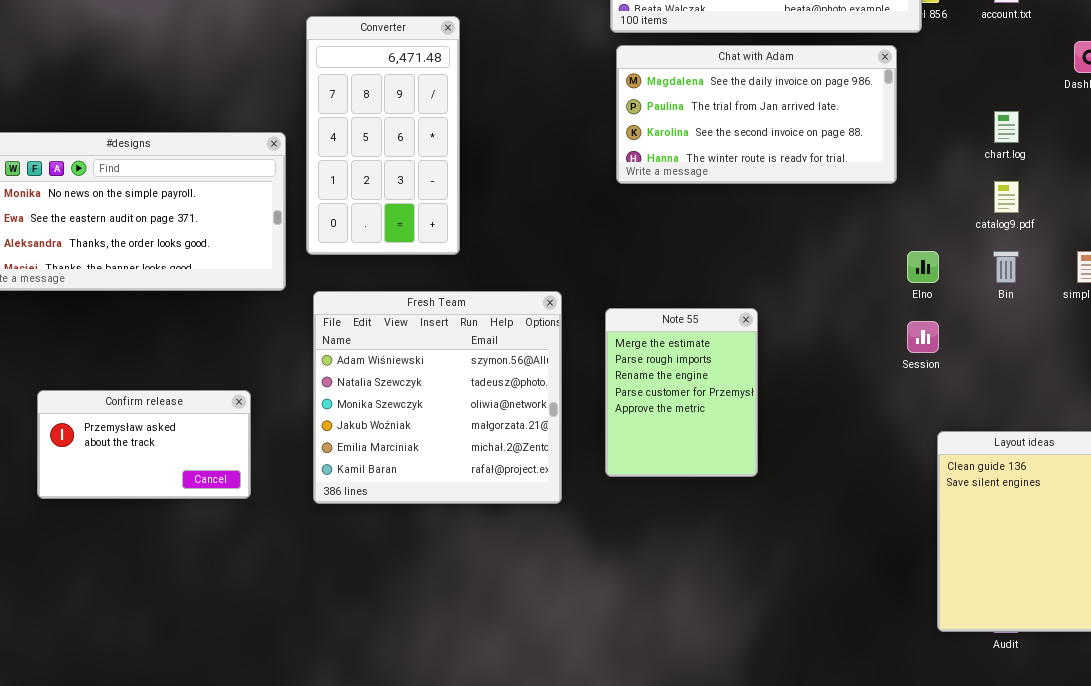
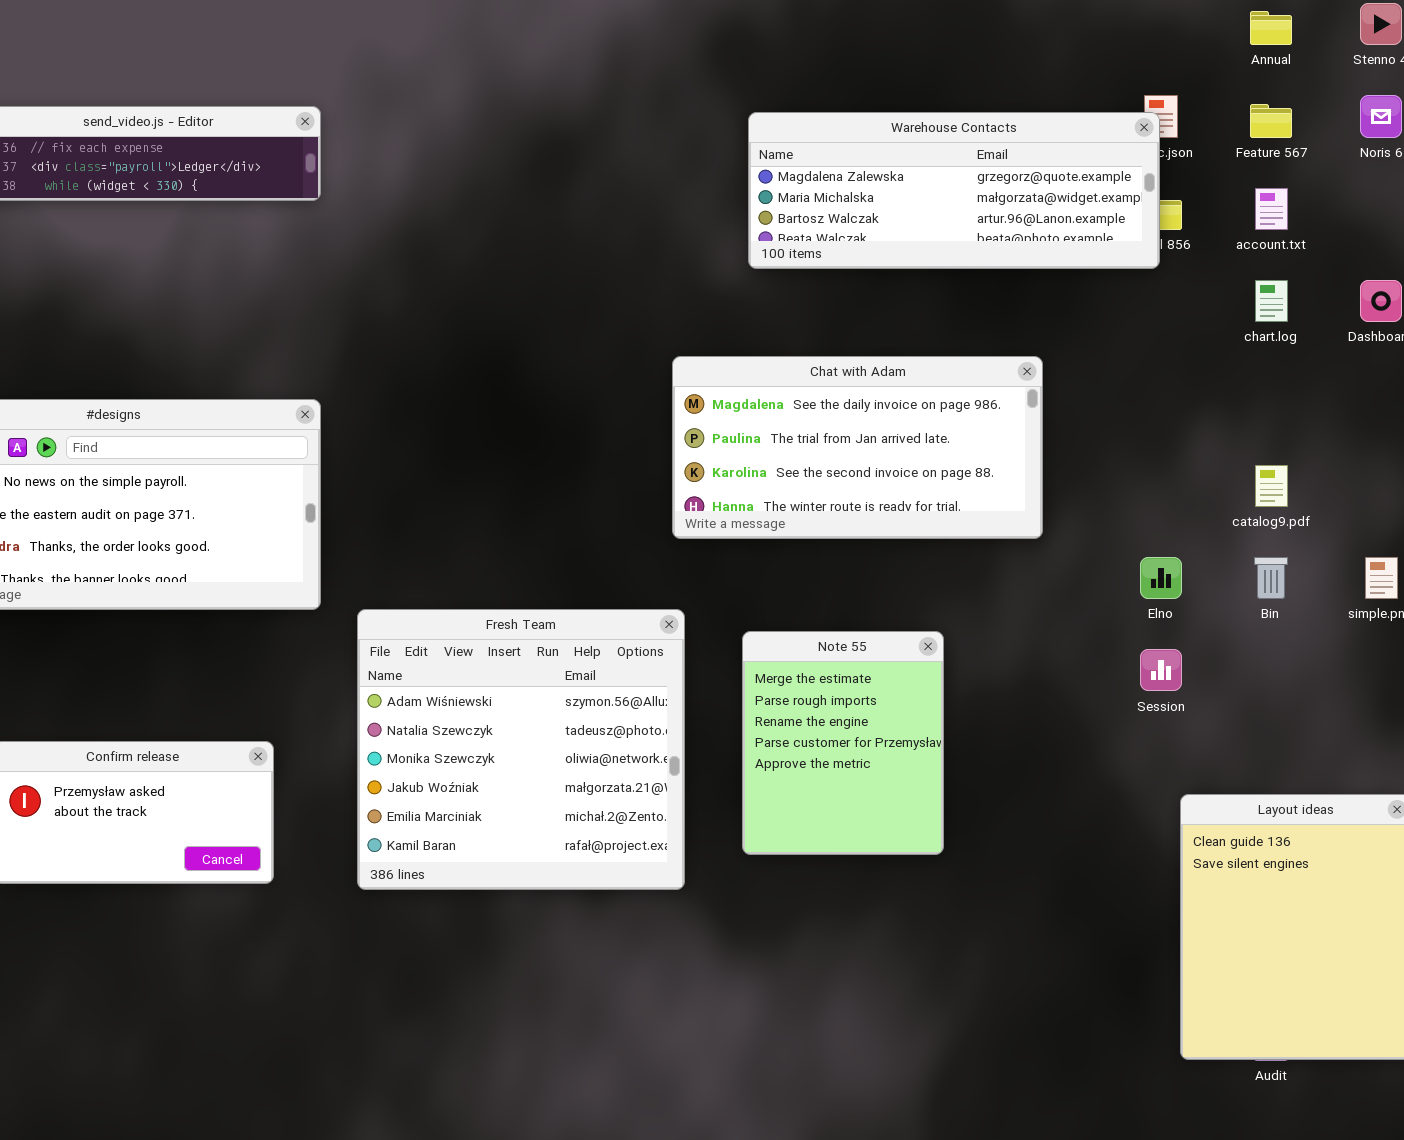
Converter: [306,16,460,255] -> none, closed
Chat with Adam: [616,45,897,184] -> [672,356,1043,539], moved
chart.log: [994,111,1019,143] -> [1255,280,1288,322], moved

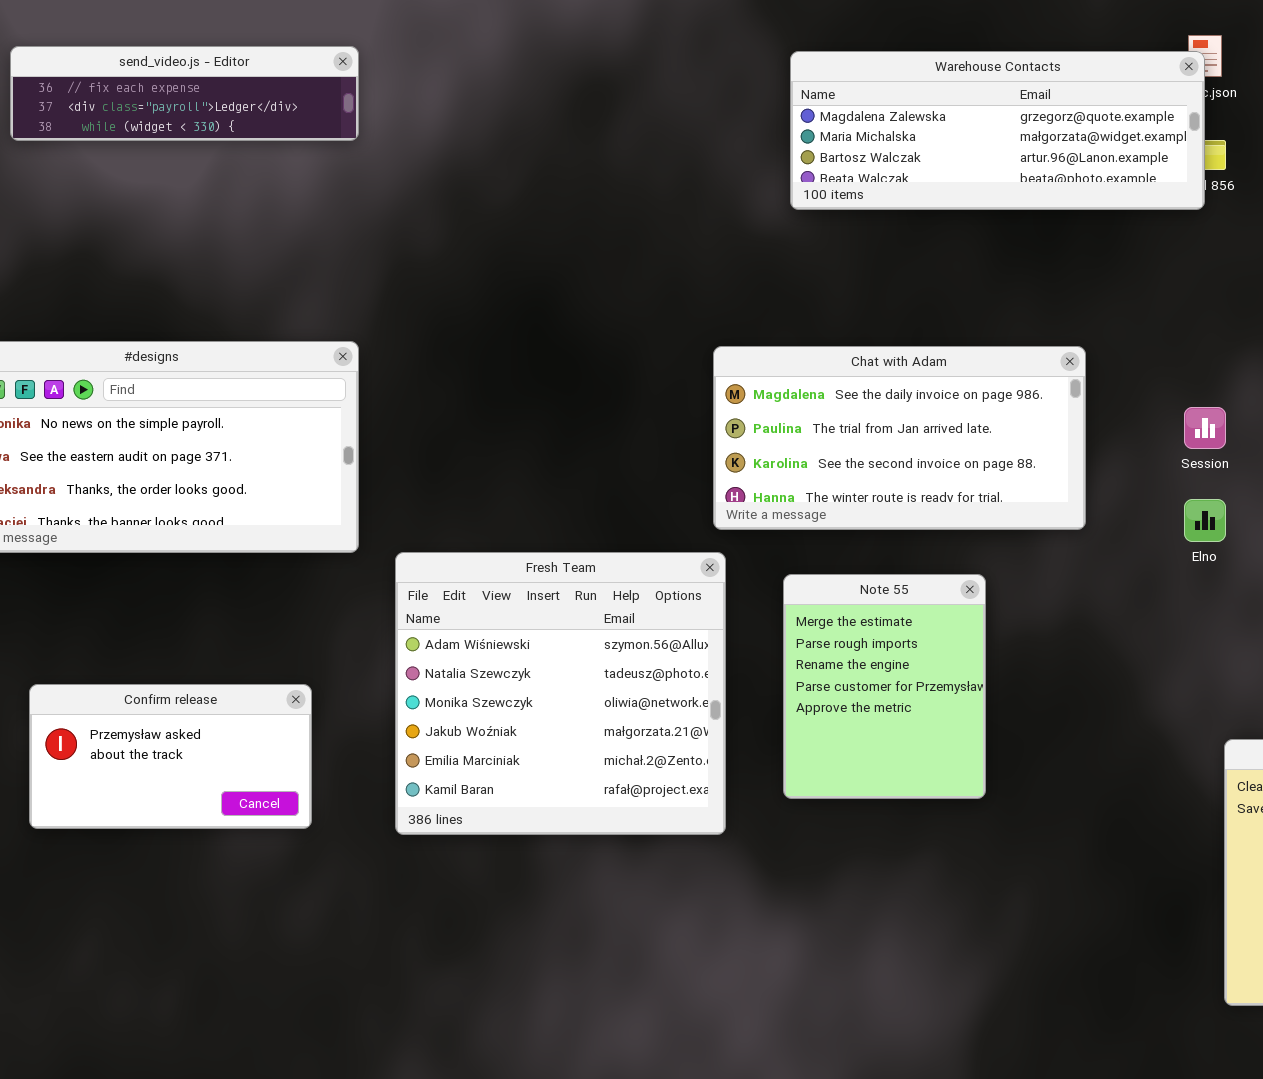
Chat with Adam: [672,356,1043,539] -> [713,346,1086,530], moved
Session: [1140,649,1182,691] -> [1184,407,1226,449], moved

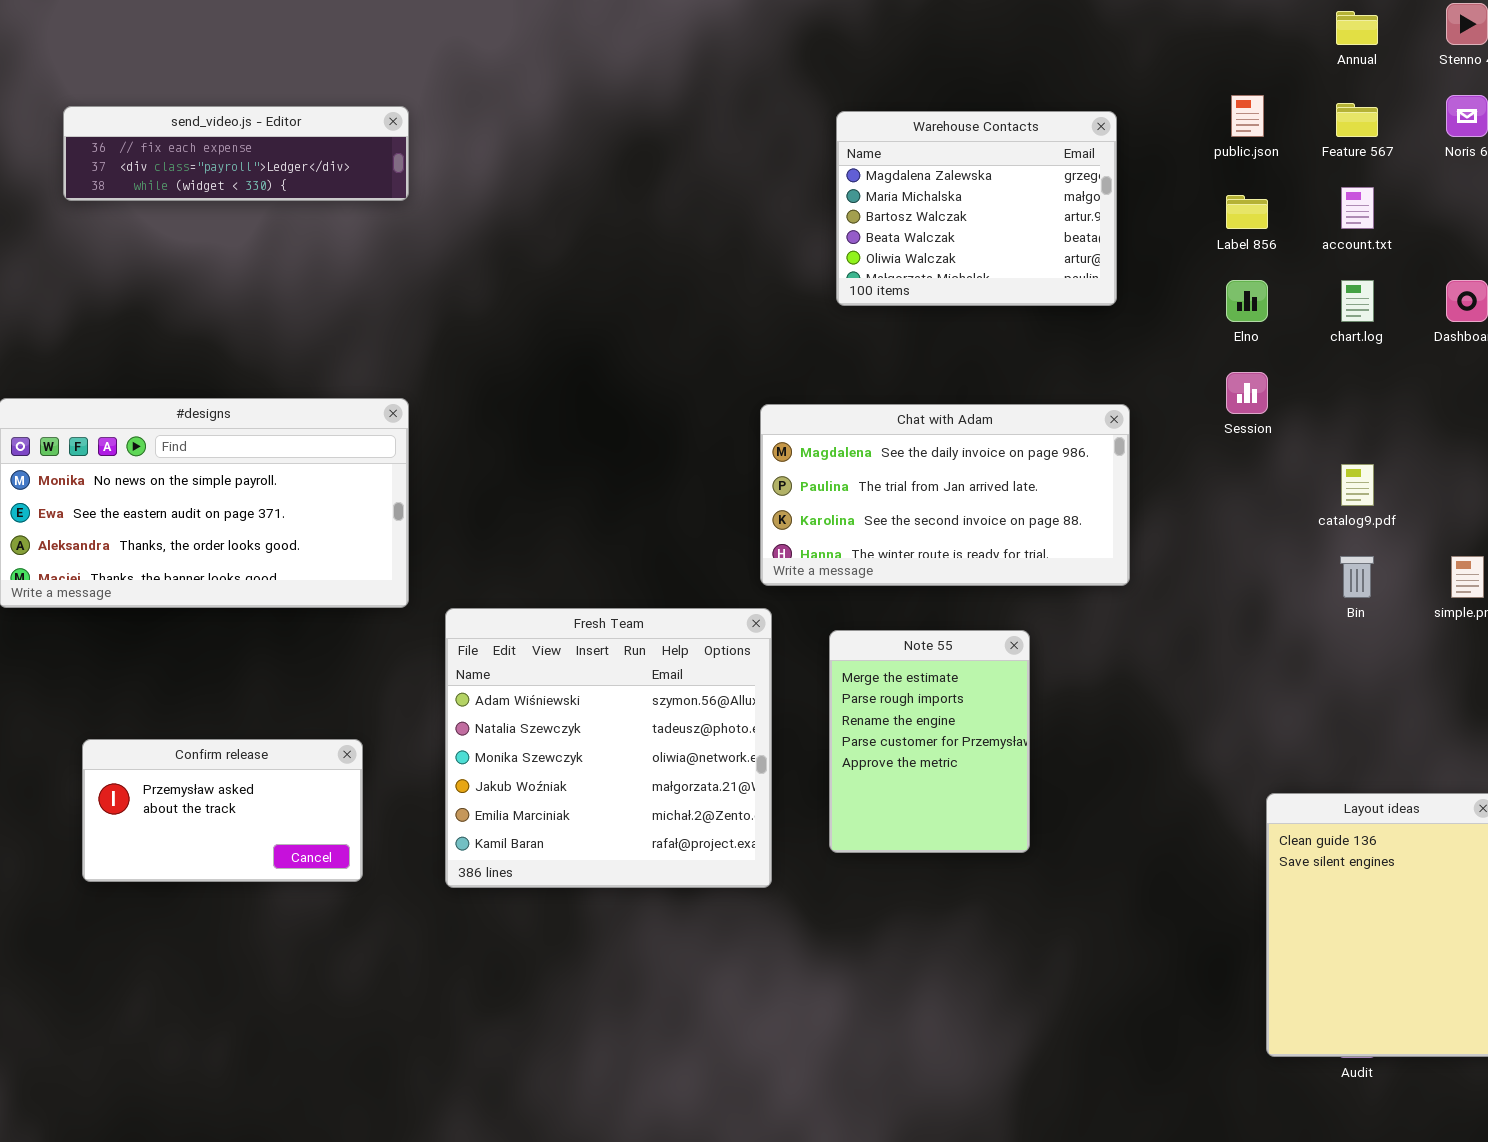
Warehouse Contacts: [790,51,1205,210] -> [836,111,1117,306], resized
Session: [1184,407,1226,449] -> [1226,372,1268,414], moved
Elno: [1184,499,1226,542] -> [1226,280,1268,322], moved

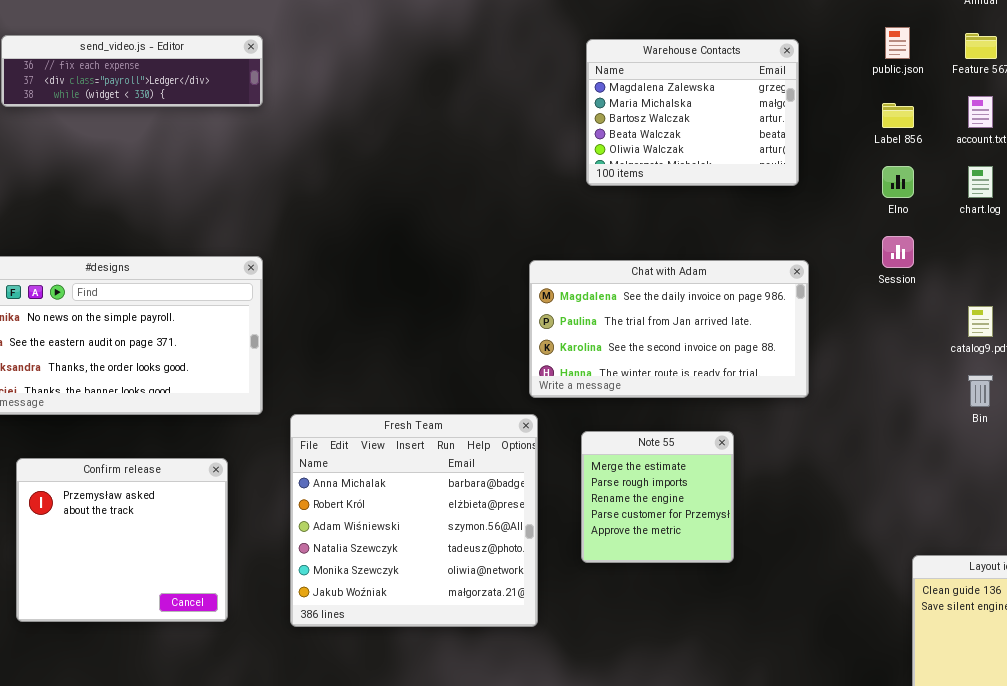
Fresh Team: [445,608,772,888] -> [290,414,538,627], scrolled up 2 rows
Note 55: [829,630,1030,853] -> [581,431,734,563], resized
Confirm release: [82,739,363,882] -> [16,458,228,622], resized

